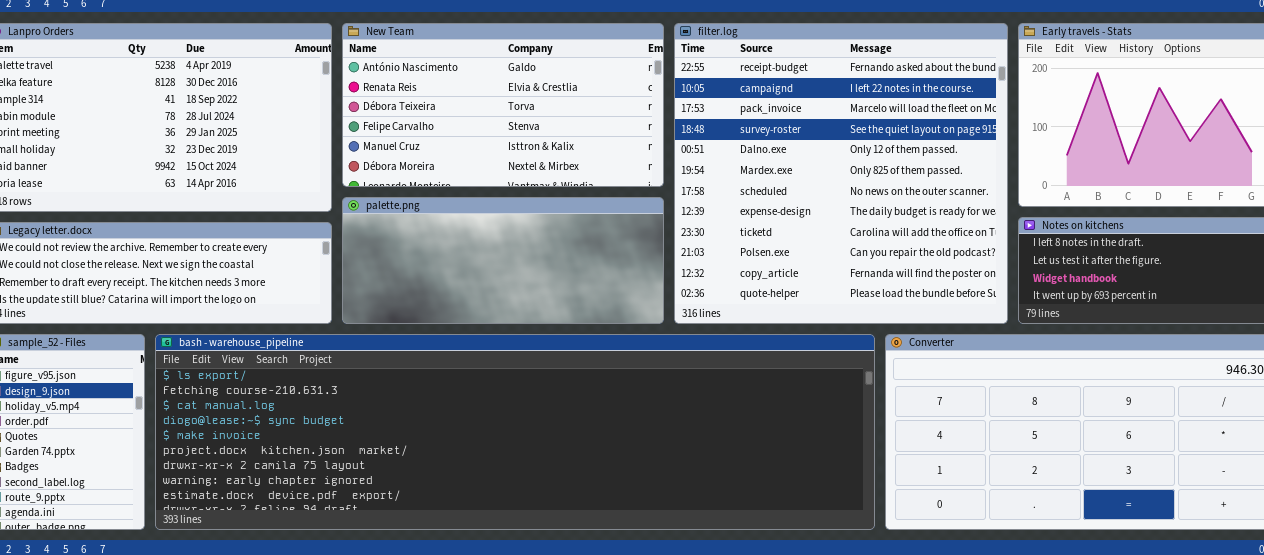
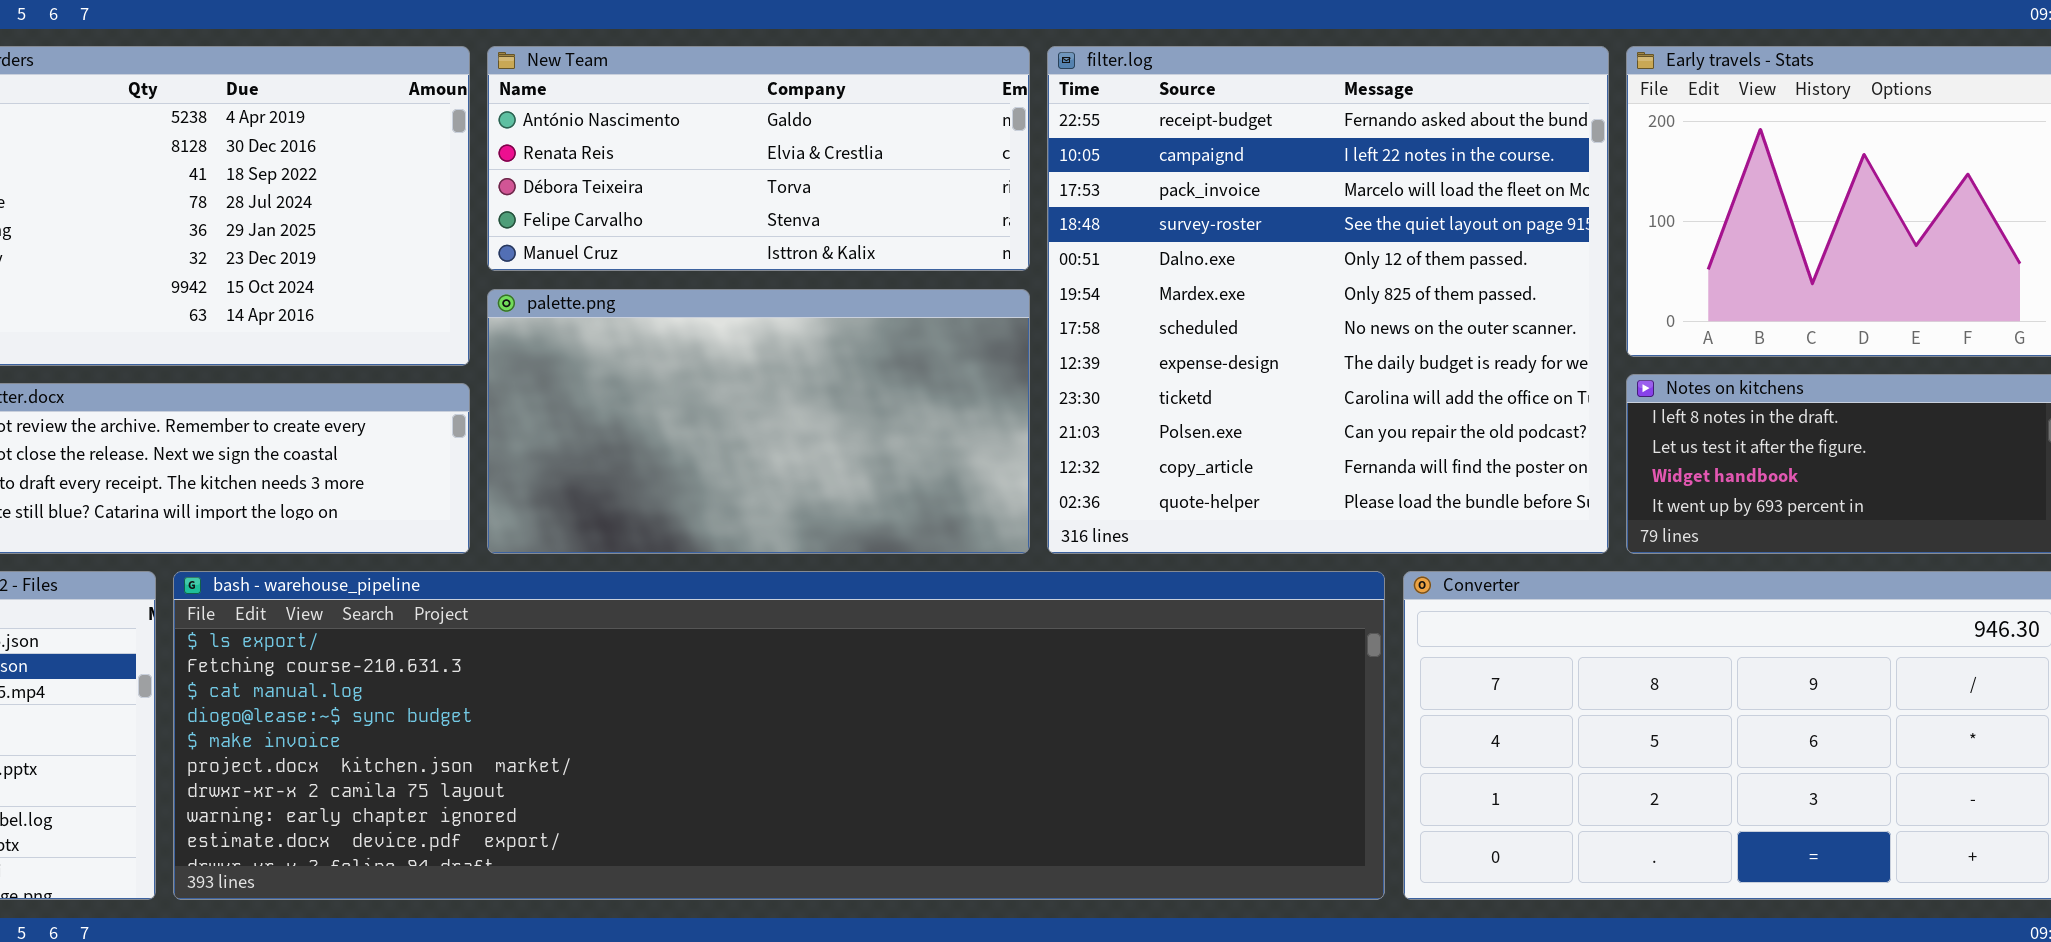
New Team: [342,23,664,187] -> [487,46,1030,271], resized
palette.png: [342,197,664,324] -> [487,289,1030,554], resized

